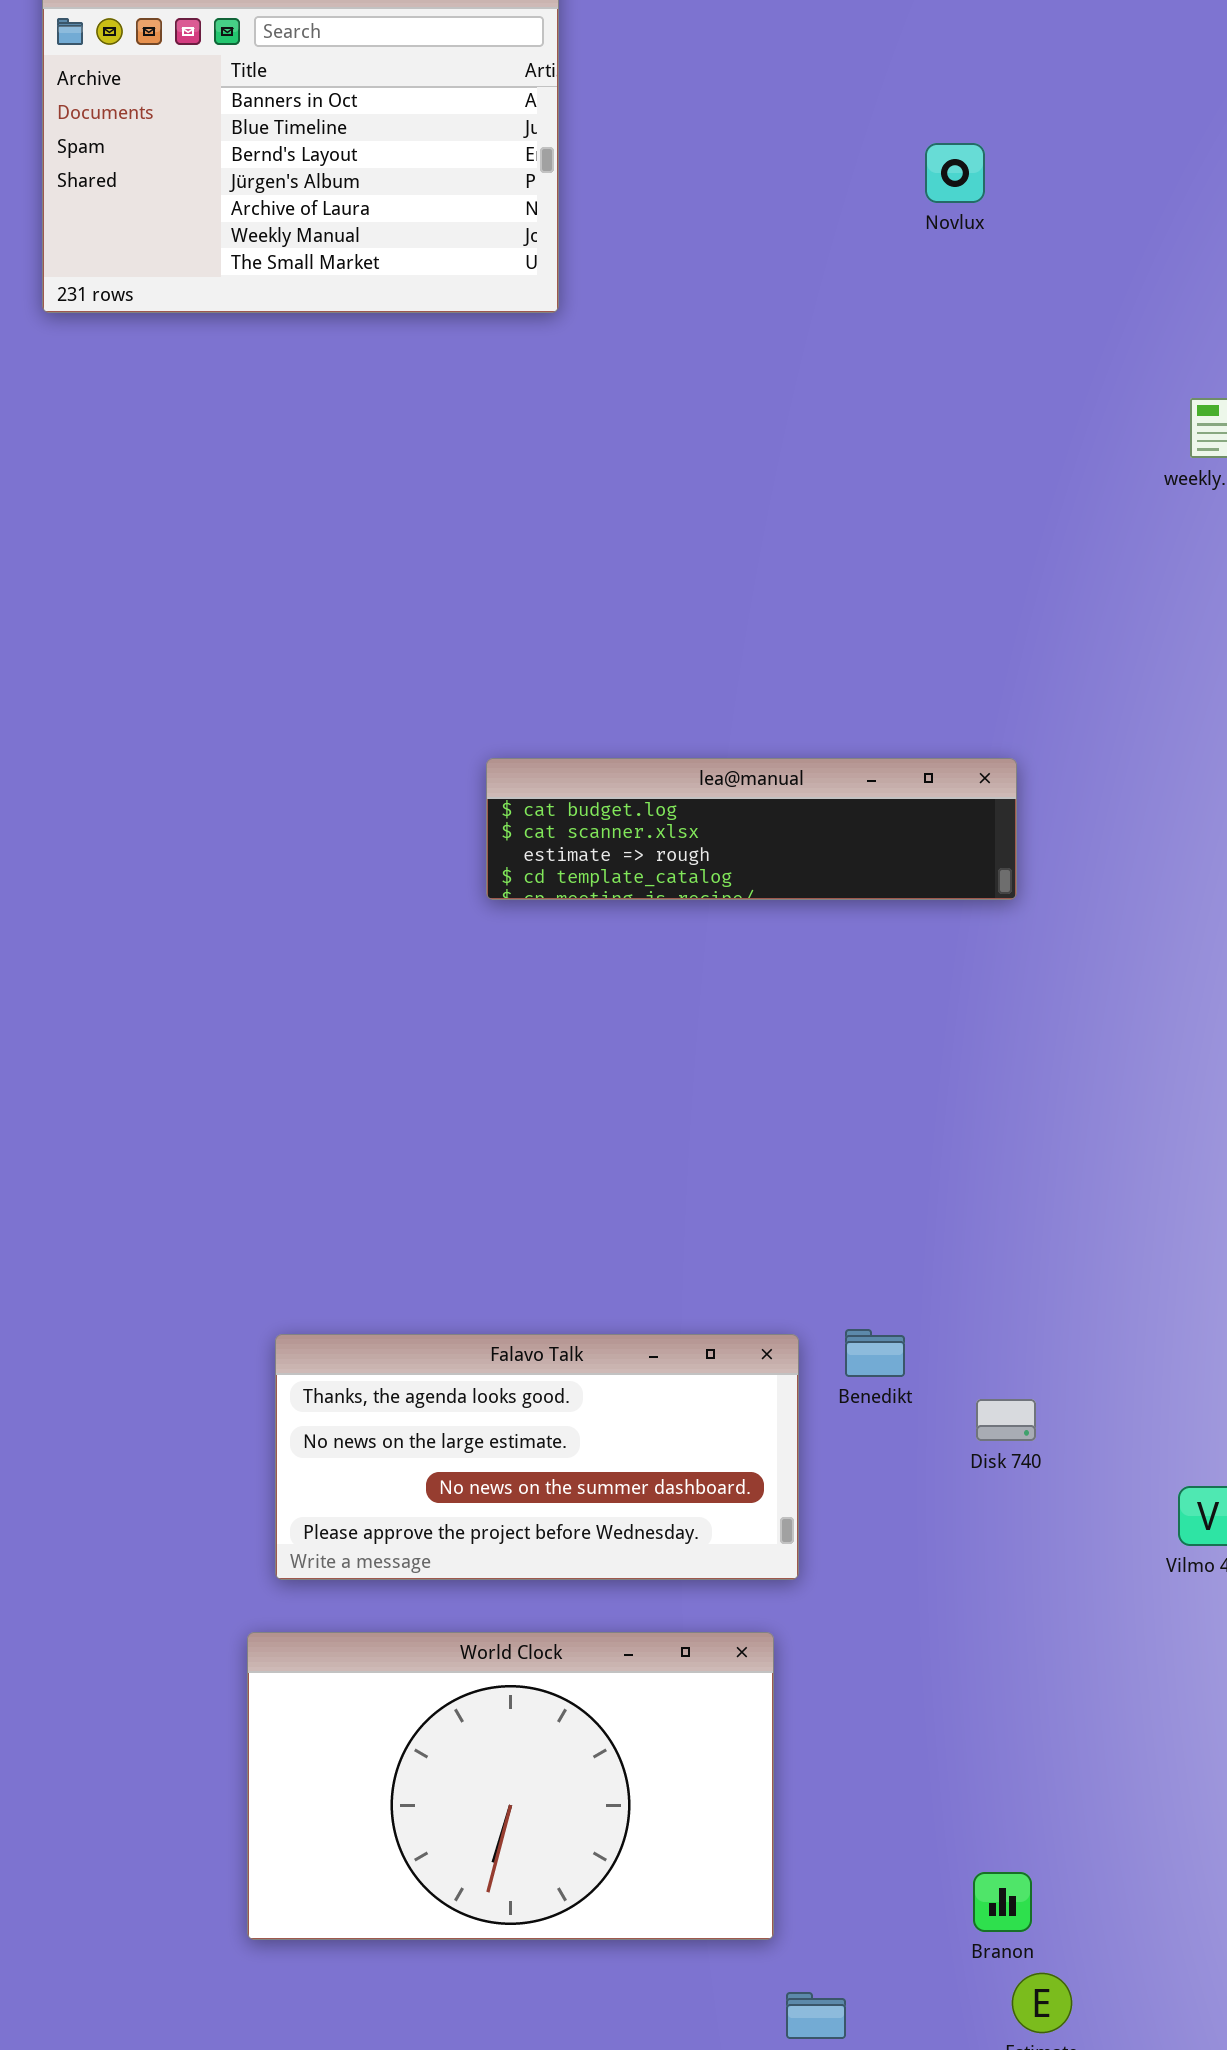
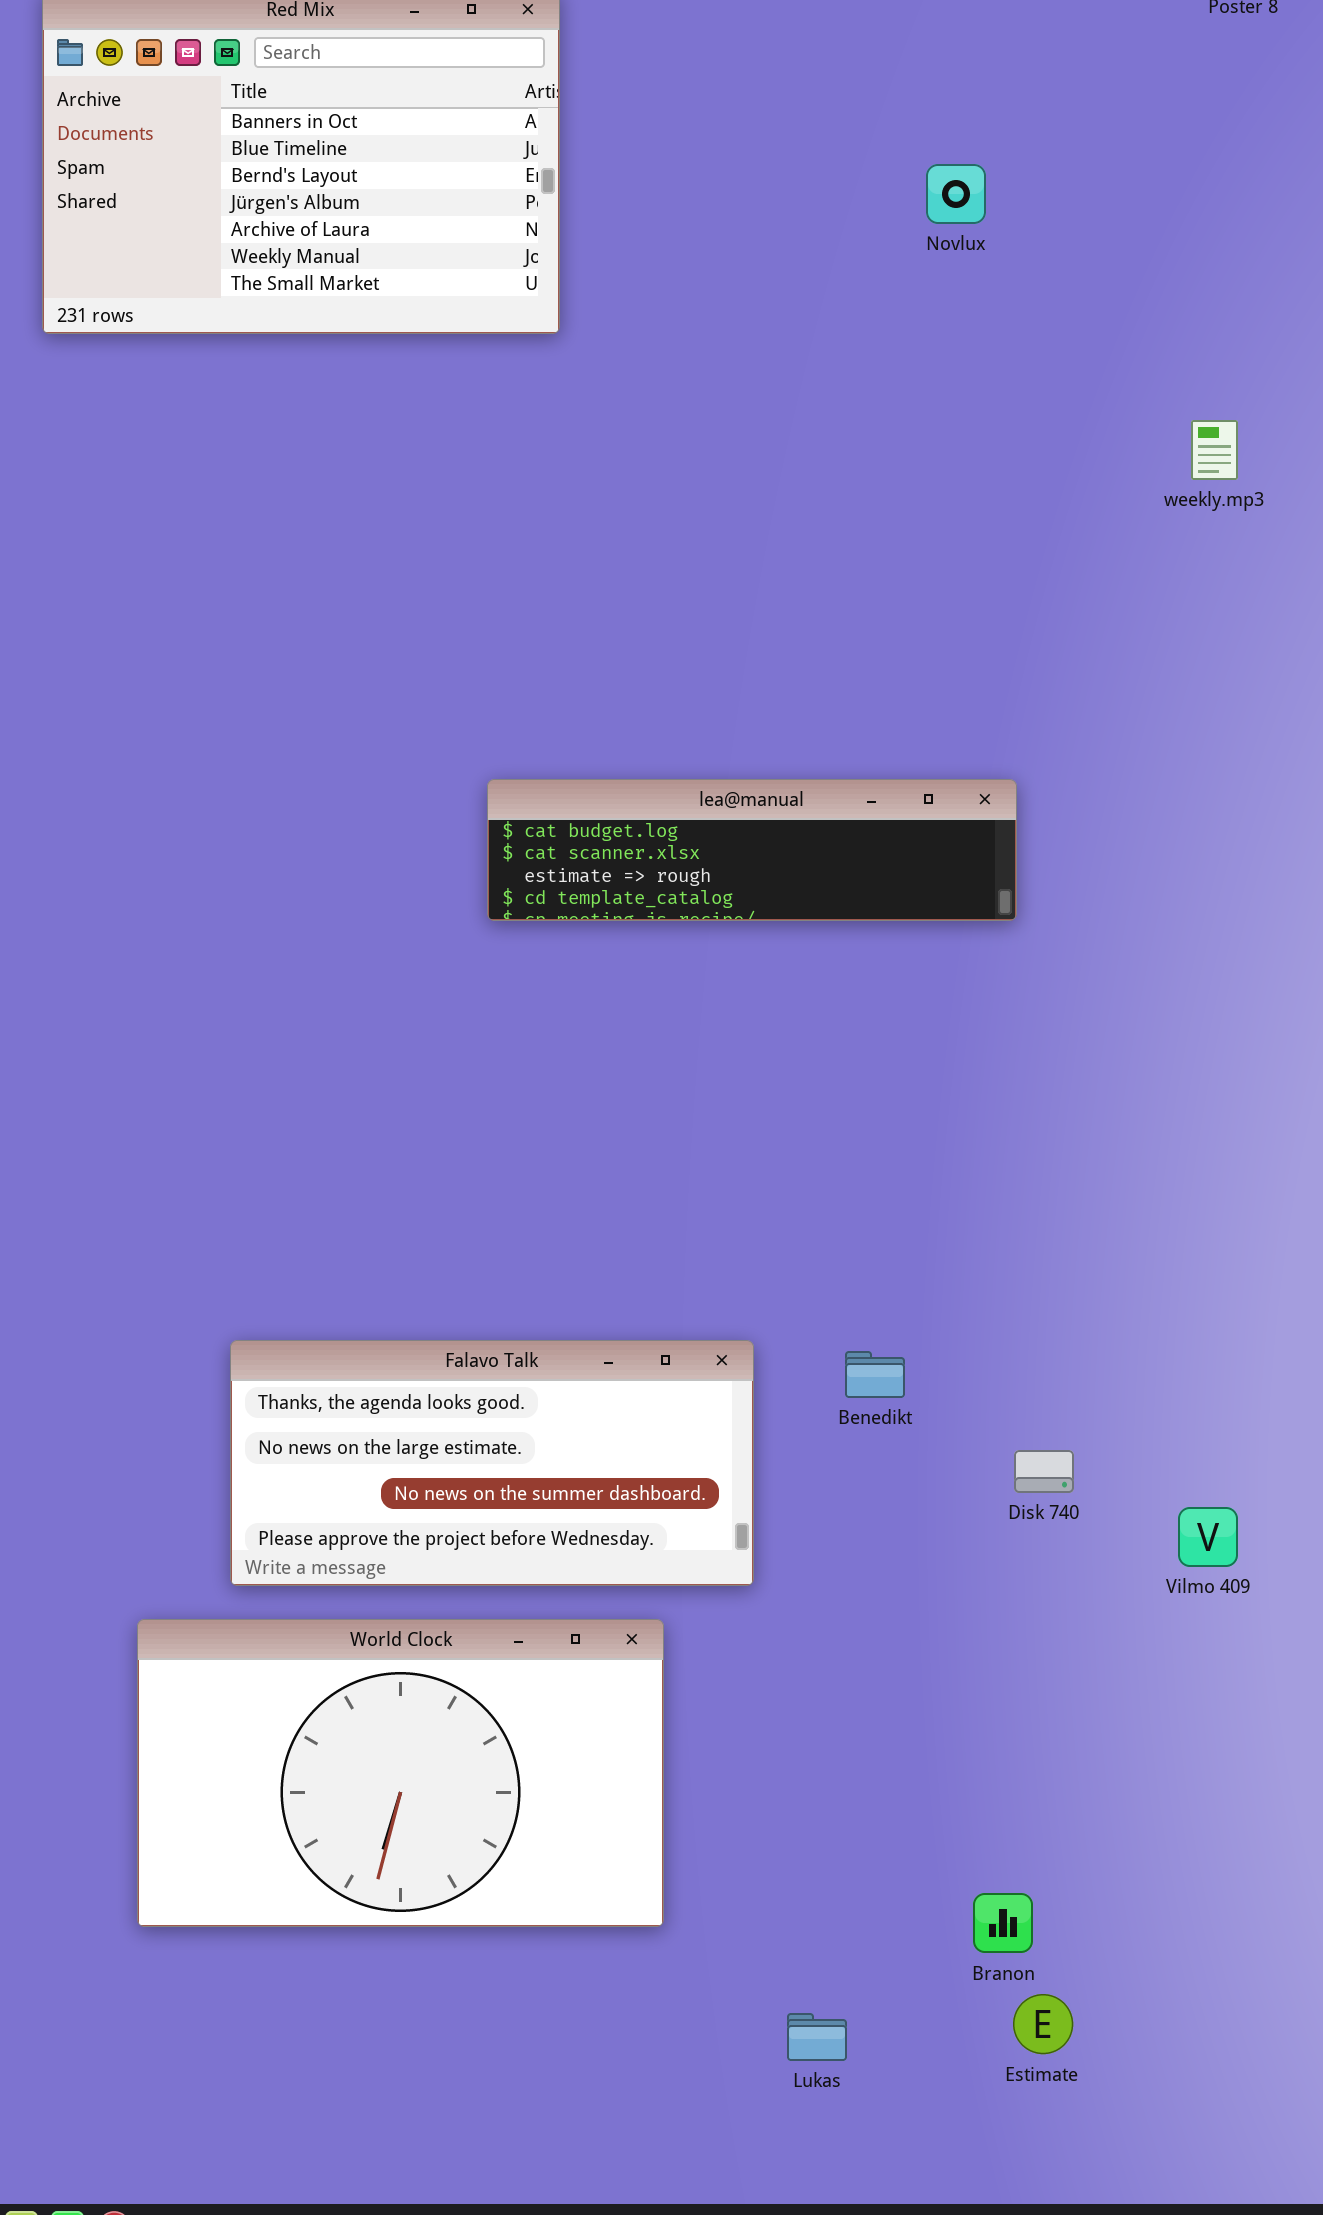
Falavo Talk: [275,1334,799,1580] -> [230,1340,754,1586], moved
Disk 740: [976,1399,1036,1441] -> [1014,1450,1074,1493], moved
World Clock: [247,1632,774,1940] -> [137,1619,664,1927], moved

